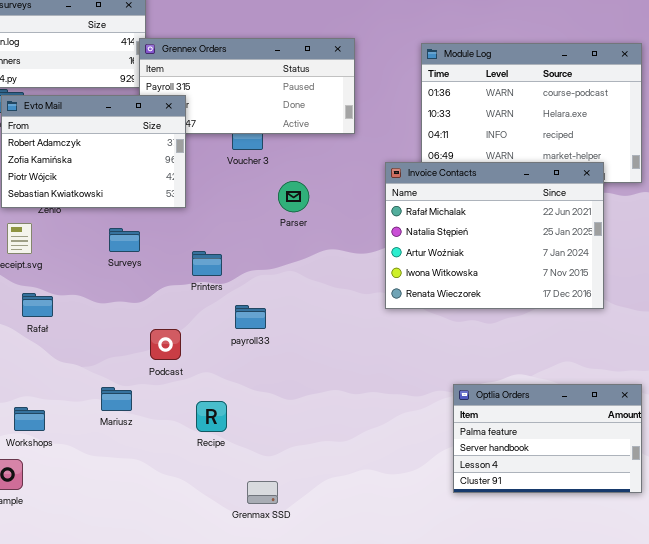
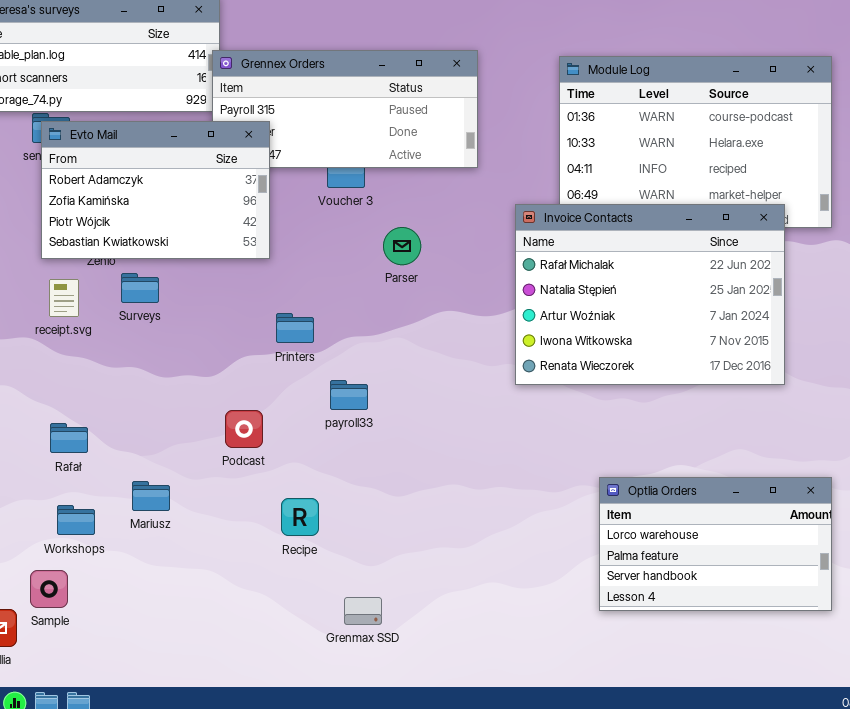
Surveys: [109,228,140,252] -> [121,273,159,303], moved
Rafał: [22,293,53,317] -> [50,423,88,453], moved
Optlia Orders: [453,384,642,493] -> [599,477,832,611], scrolled up 1 row
Mariusz: [101,387,132,411] -> [132,481,170,511], moved

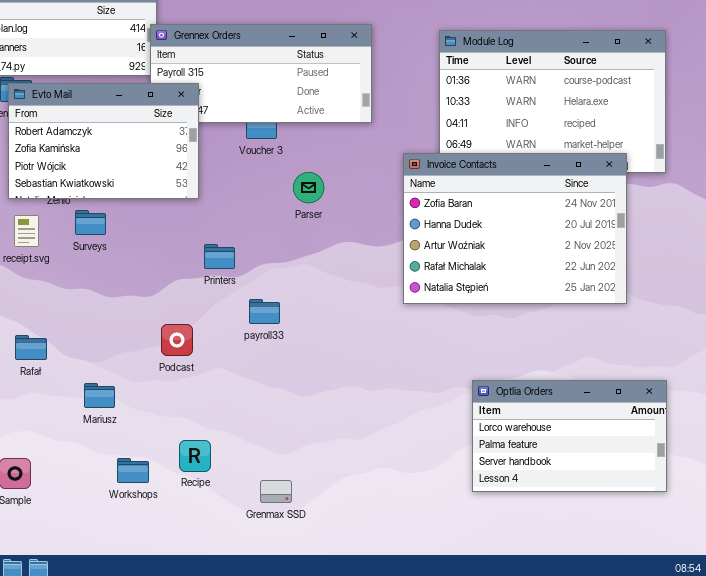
Invoice Contacts: [515,204,785,385] -> [403,153,627,304], scrolled up 3 rows
Recipe: [281,498,319,536] -> [179,440,211,472], moved
Workshops: [57,505,95,535] -> [117,458,149,483], moved

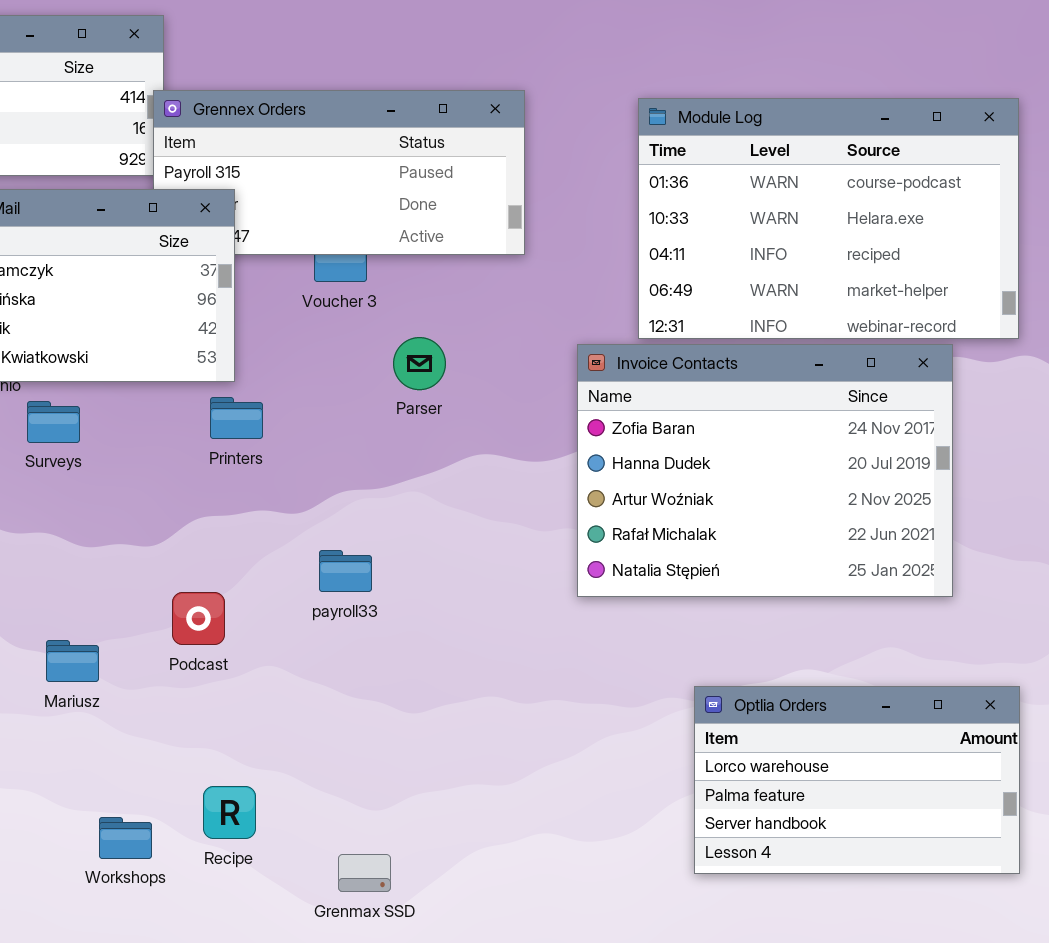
Invoice Contacts: [403,153,627,304] -> [577,344,953,597], moved
Printers: [204,244,235,269] -> [210,397,263,439], moved
Mariusz: [84,383,115,408] -> [46,640,99,682], moved

